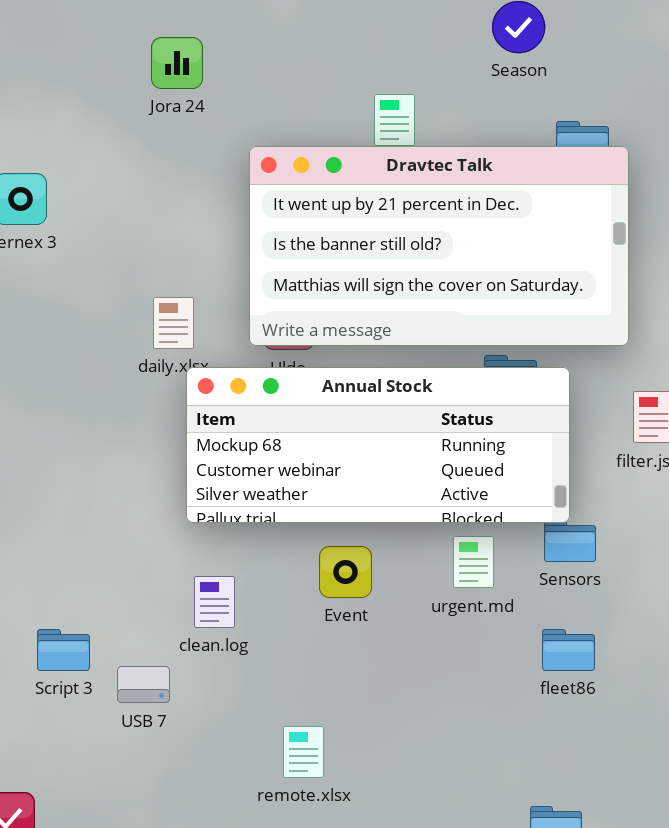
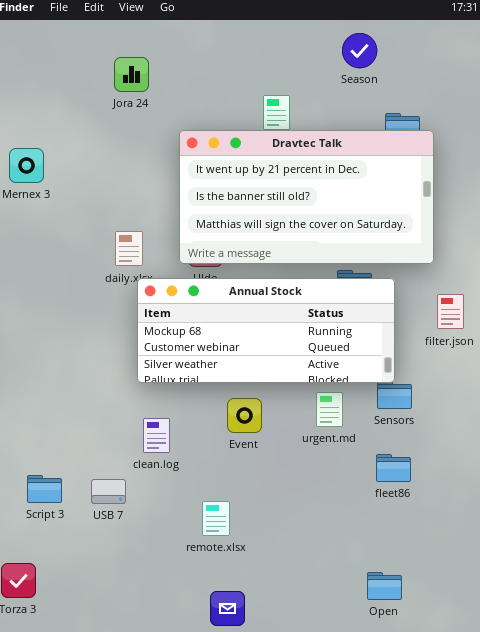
Script 3: [37,629,90,671] -> [27,475,62,503], moved
remote.xlsx: [283,726,324,778] -> [202,501,230,536], moved

